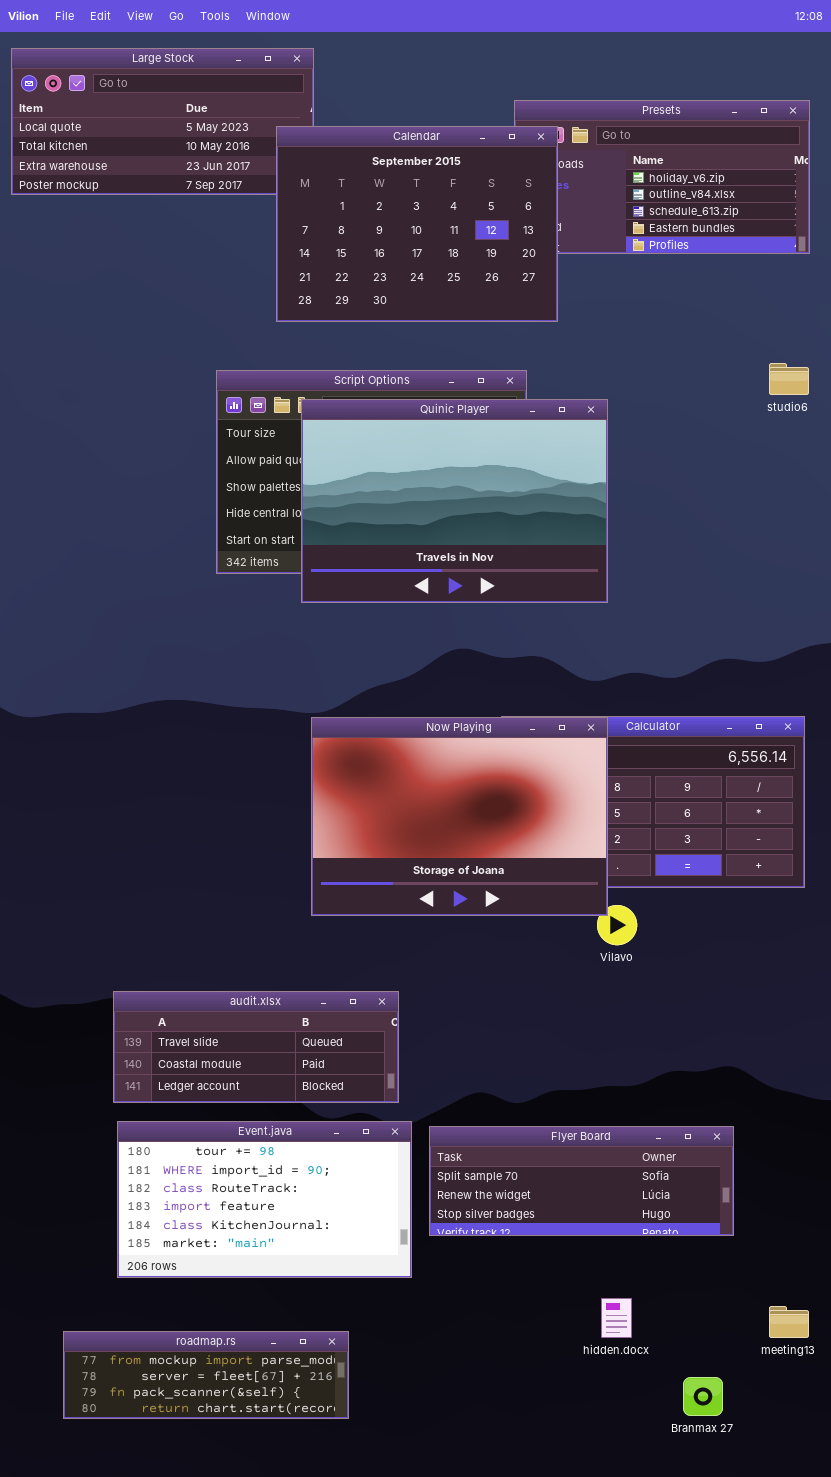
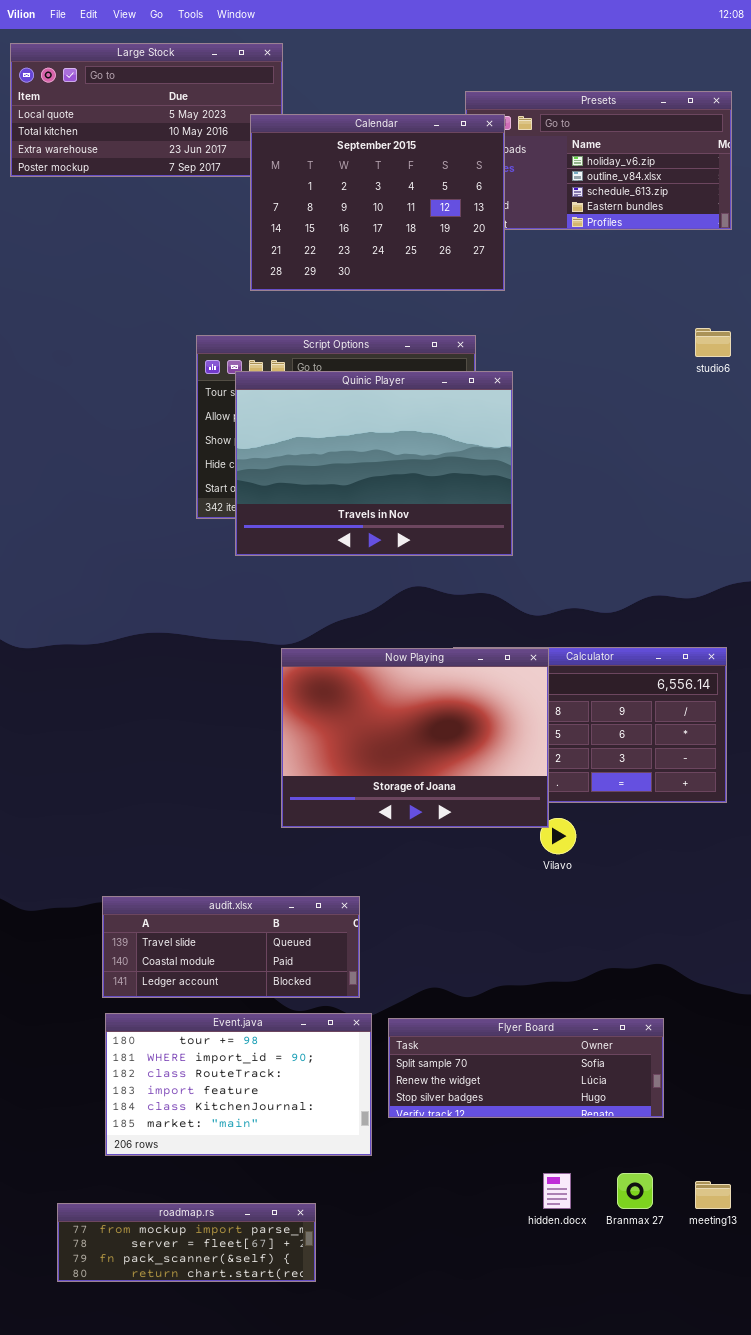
Quinic Player: [301,399,608,603] -> [235,371,513,556], moved
Branmax 27: [683,1377,723,1416] -> [617,1173,653,1209], moved

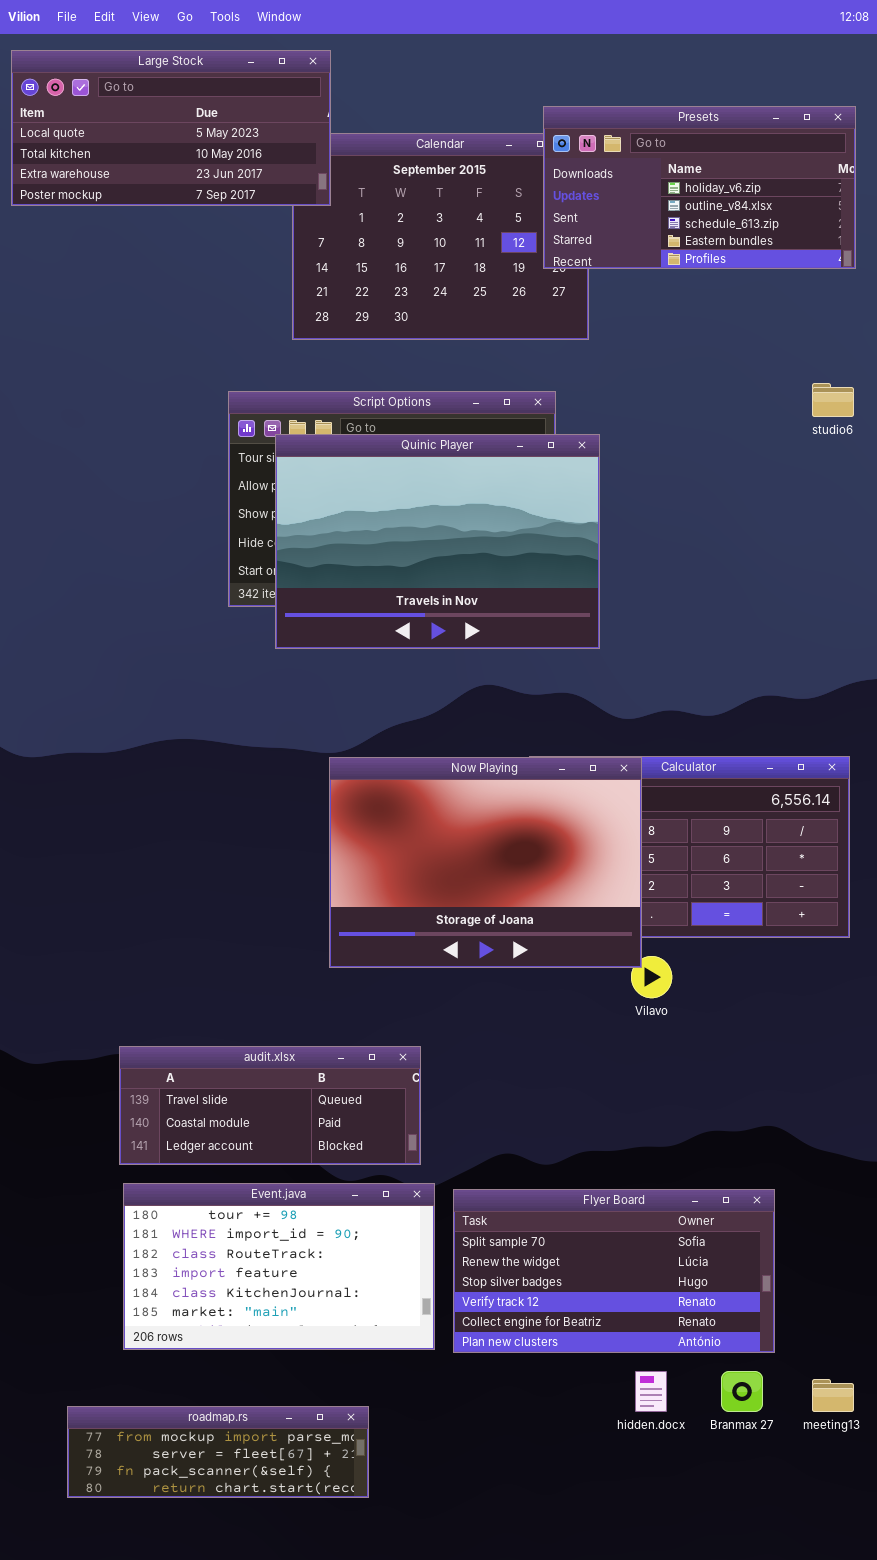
Large Stock: [10,43,283,177] -> [11,50,331,206], raised
Presets: [465,91,732,230] -> [543,106,856,269], raised
Flyer Board: [388,1018,664,1118] -> [453,1189,775,1353], resized

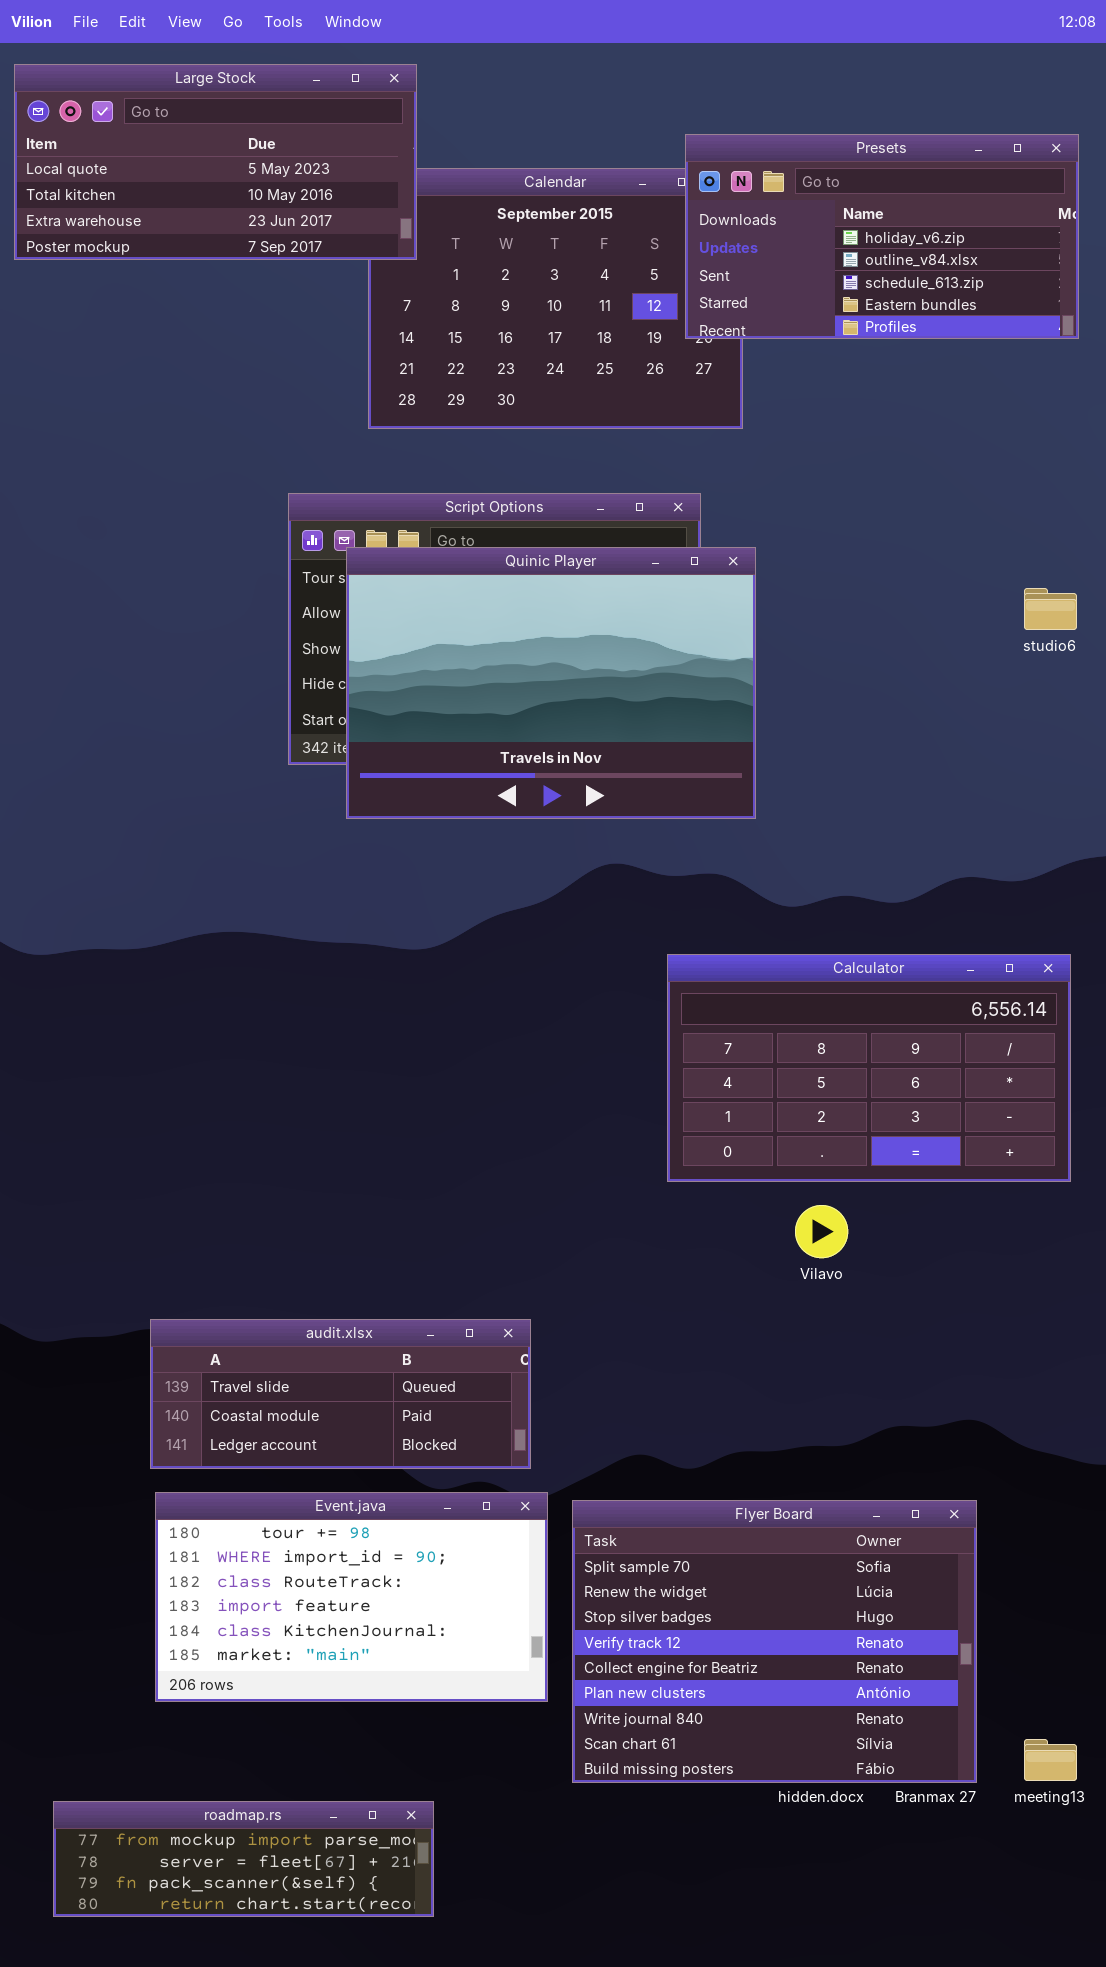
studio6: [812,383,854,417] -> [1024,588,1077,630], moved
Now Playing: [329,757,642,968] -> none, closed
Flyer Board: [453,1189,775,1353] -> [572,1500,977,1783], resized
roadmap.rs: [67,1406,369,1498] -> [53,1801,434,1917], moved

